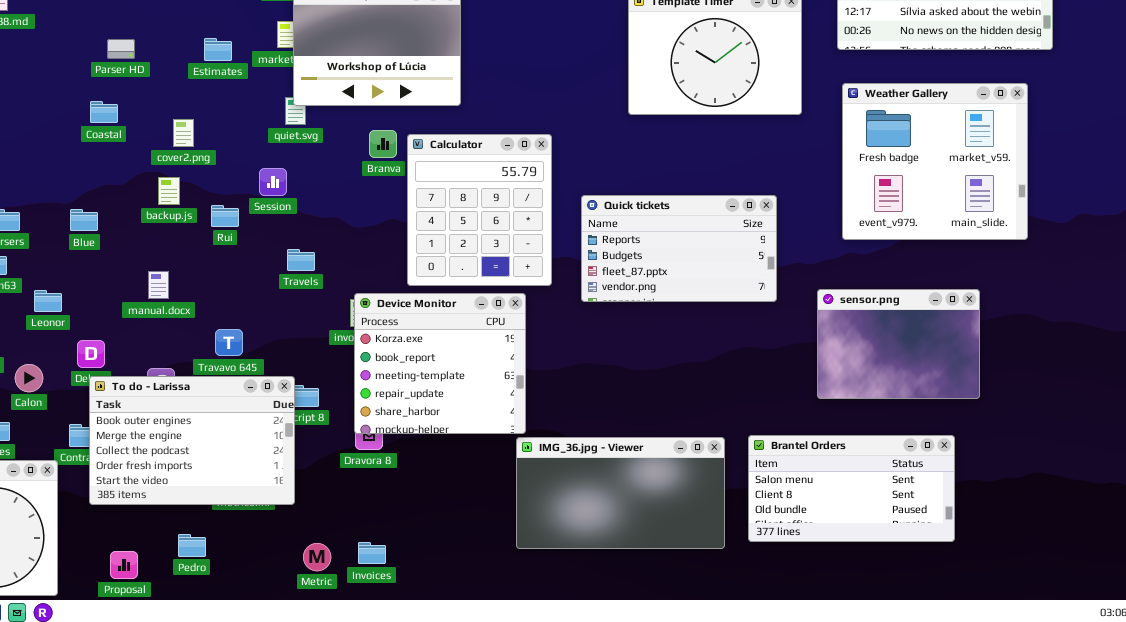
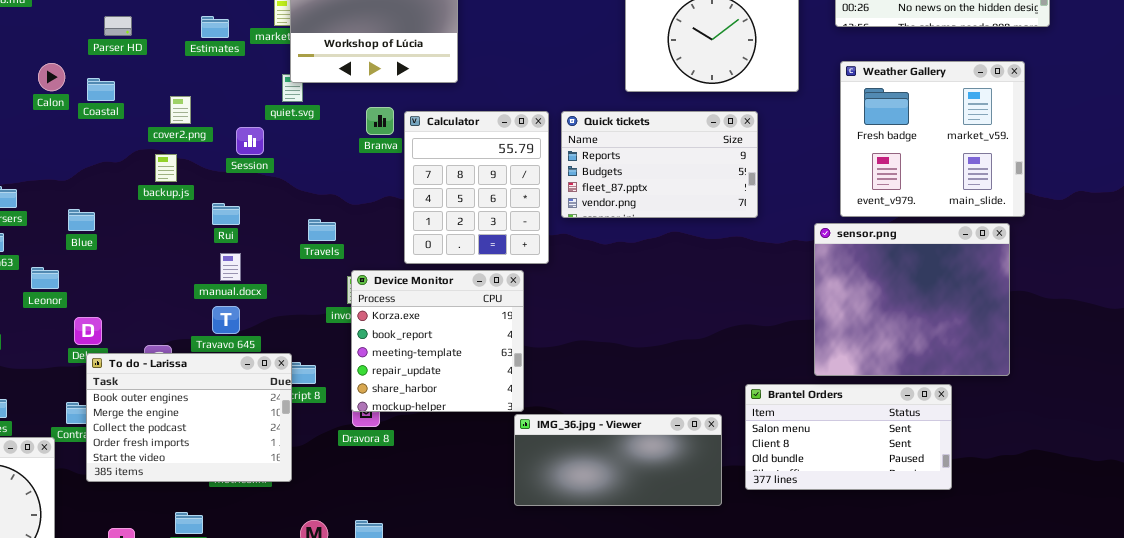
Session: [259,168,287,196] -> [236,127,264,155], moved
Quick tickets: [581,195,777,302] -> [561,111,758,218], moved
Rui: [211,205,239,227] -> [212,203,240,225], moved
Blue: [70,209,98,231] -> [68,209,95,231], moved
Travels: [287,249,315,271] -> [308,219,336,241], moved
manual.docx: [148,271,169,299] -> [220,253,241,281], moved
sensor.png: [817,289,980,399] -> [814,223,1010,376], resized
Calon: [15,364,43,392] -> [38,63,65,91], moved
Brantel Orders: [748,435,955,542] -> [745,384,952,490], moved
IMG_36.jpg - Viewer: [516,437,725,549] -> [514,414,722,506], resized

